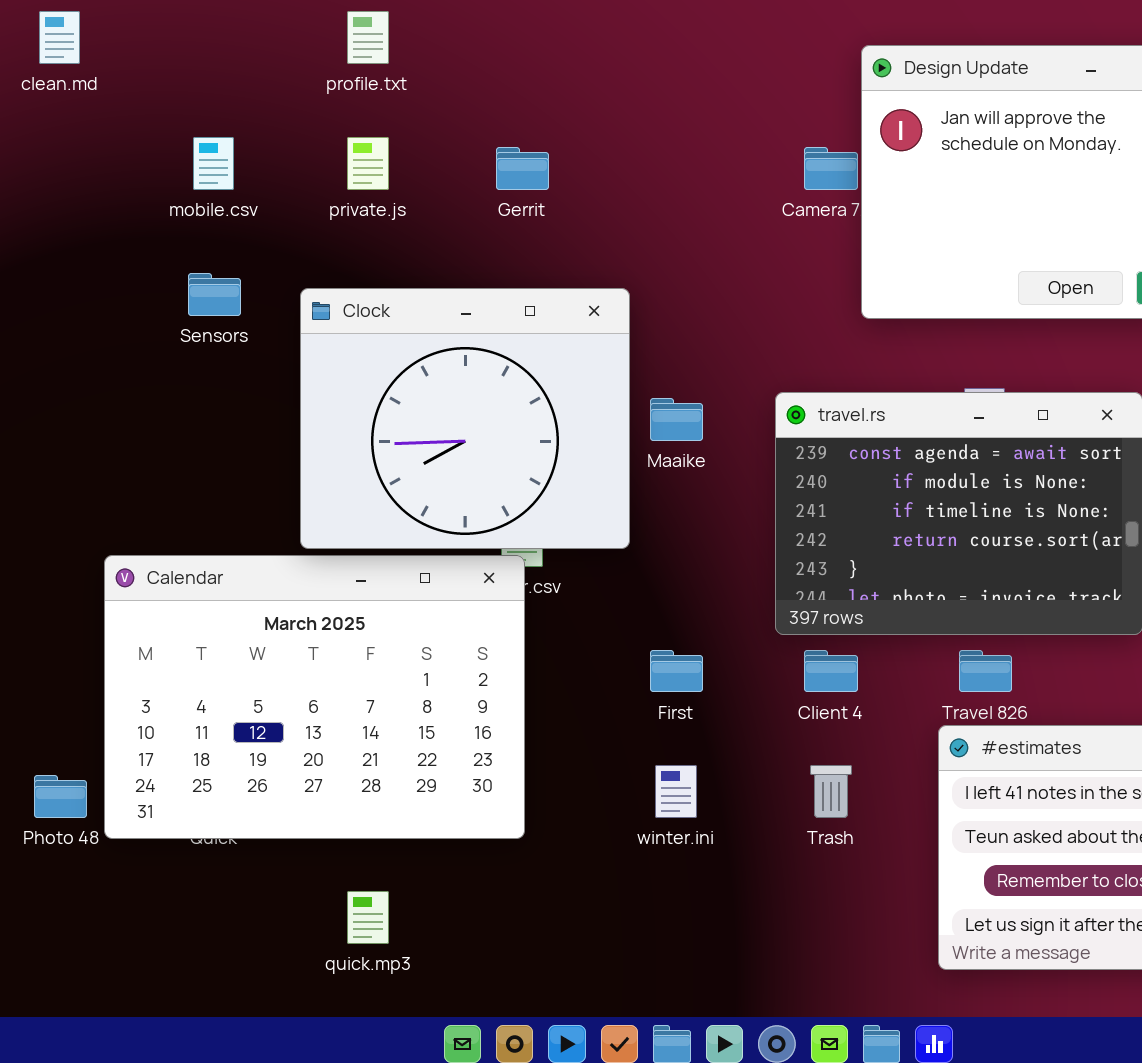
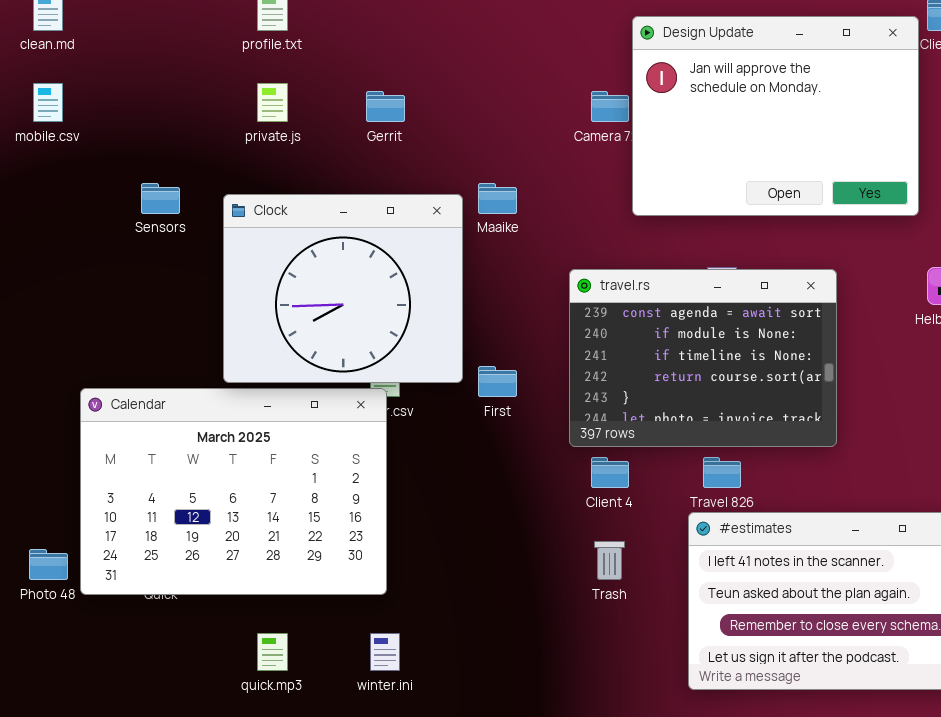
mobile.csv: [193,137,234,190] -> [33,83,63,122], moved
Maaike: [650,398,703,441] -> [478,183,517,214], moved
First: [650,650,703,692] -> [478,366,517,397], moved
winter.ini: [655,765,697,818] -> [370,633,400,671], moved

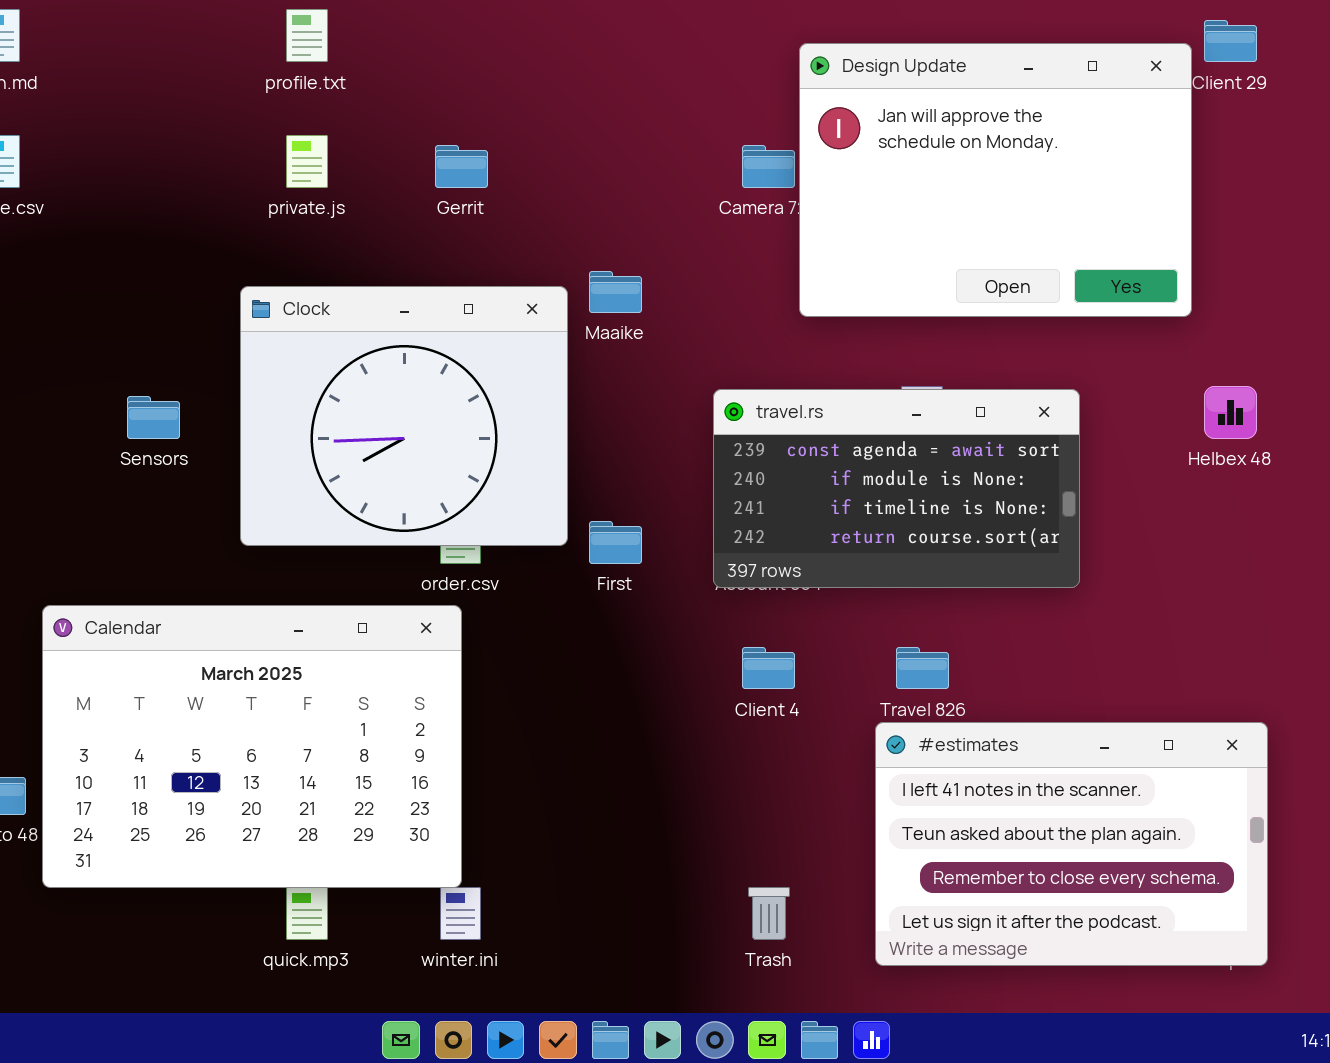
Sensors: [141,183,180,214] -> [127,396,180,439], moved
travel.rs: [569,269,837,447] -> [713,389,1080,588], resized
Calendar: [80,388,387,595] -> [42,605,462,888], moved
Trash: [594,541,625,580] -> [748,887,790,940], moved

